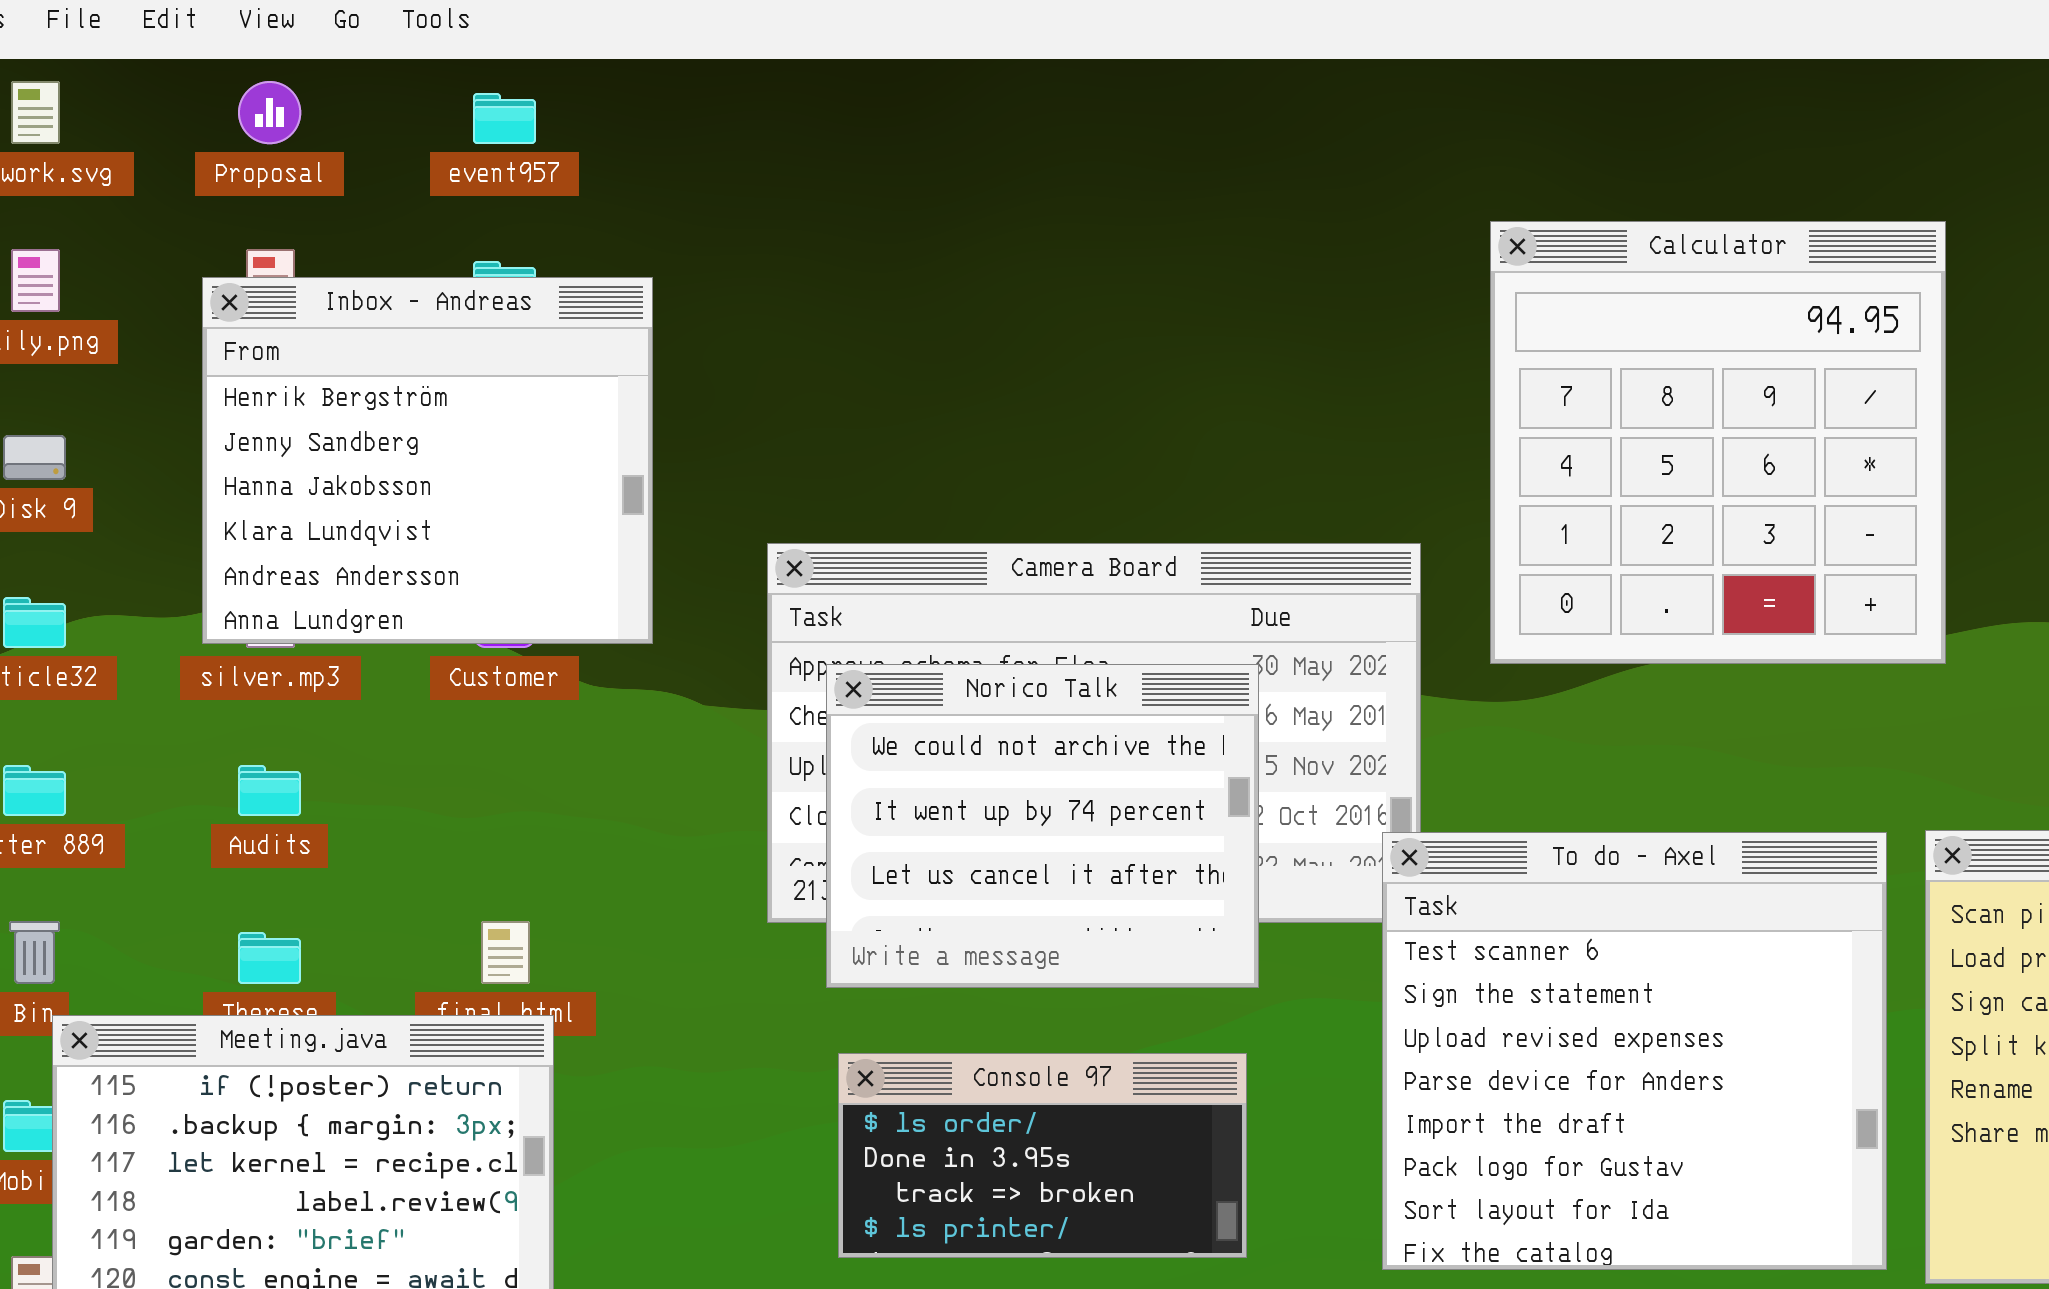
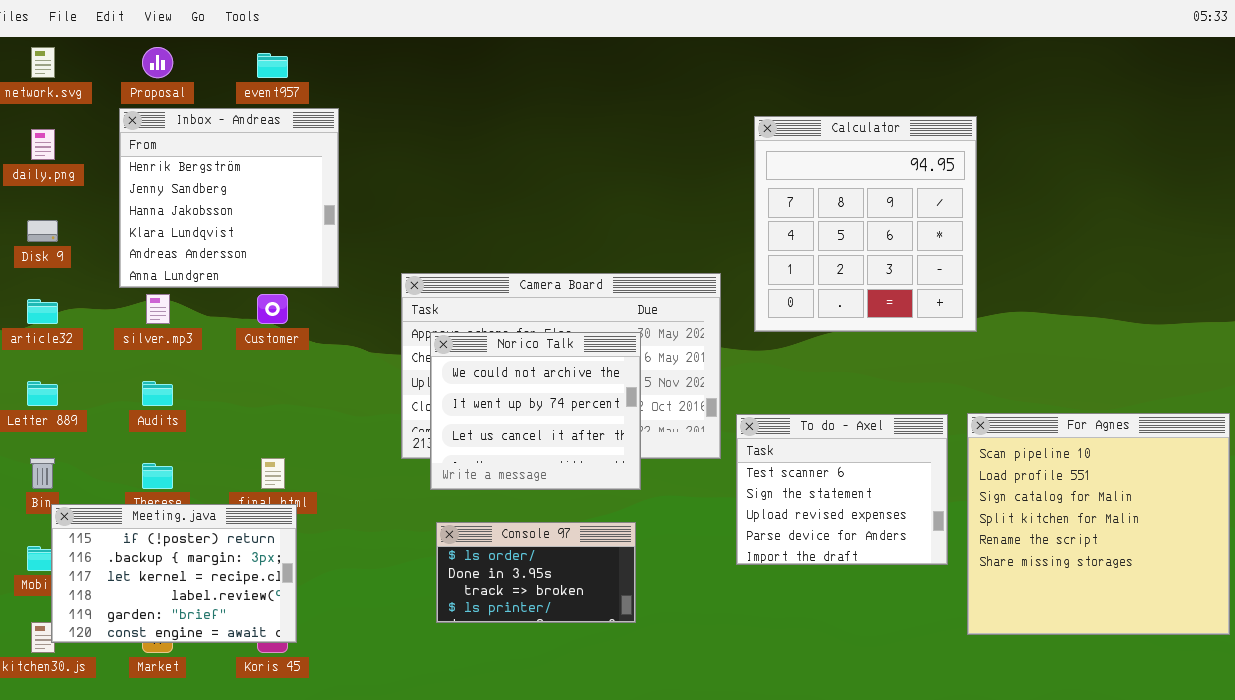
Inbox - Andreas: [202,277,653,644] -> [119,108,339,288], moved
To do - Axel: [1382,832,1887,1270] -> [736,414,948,565], resized

